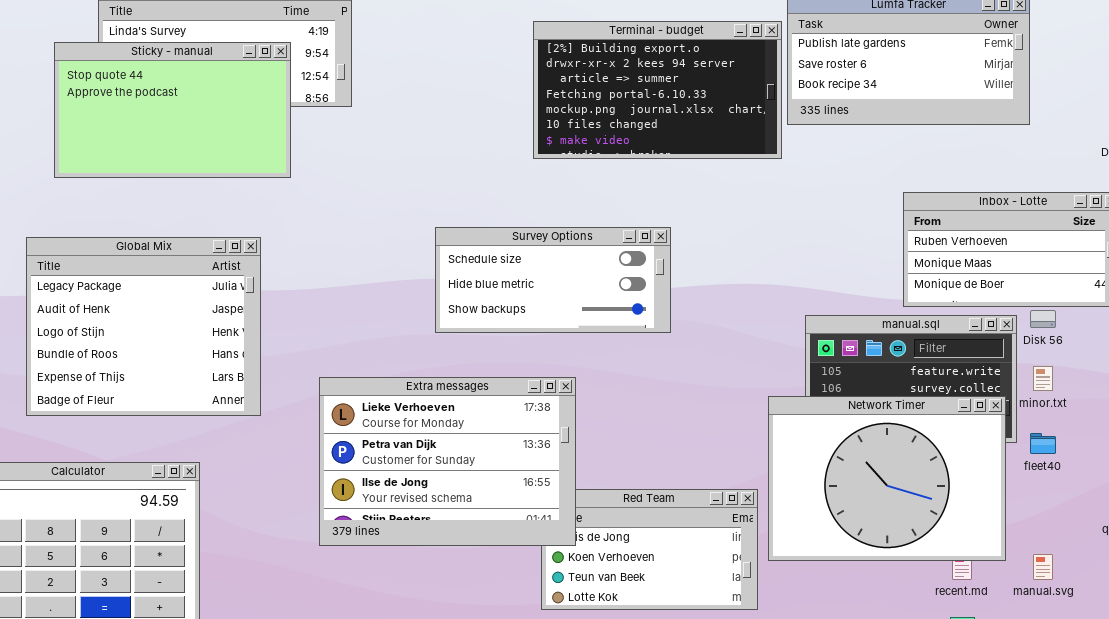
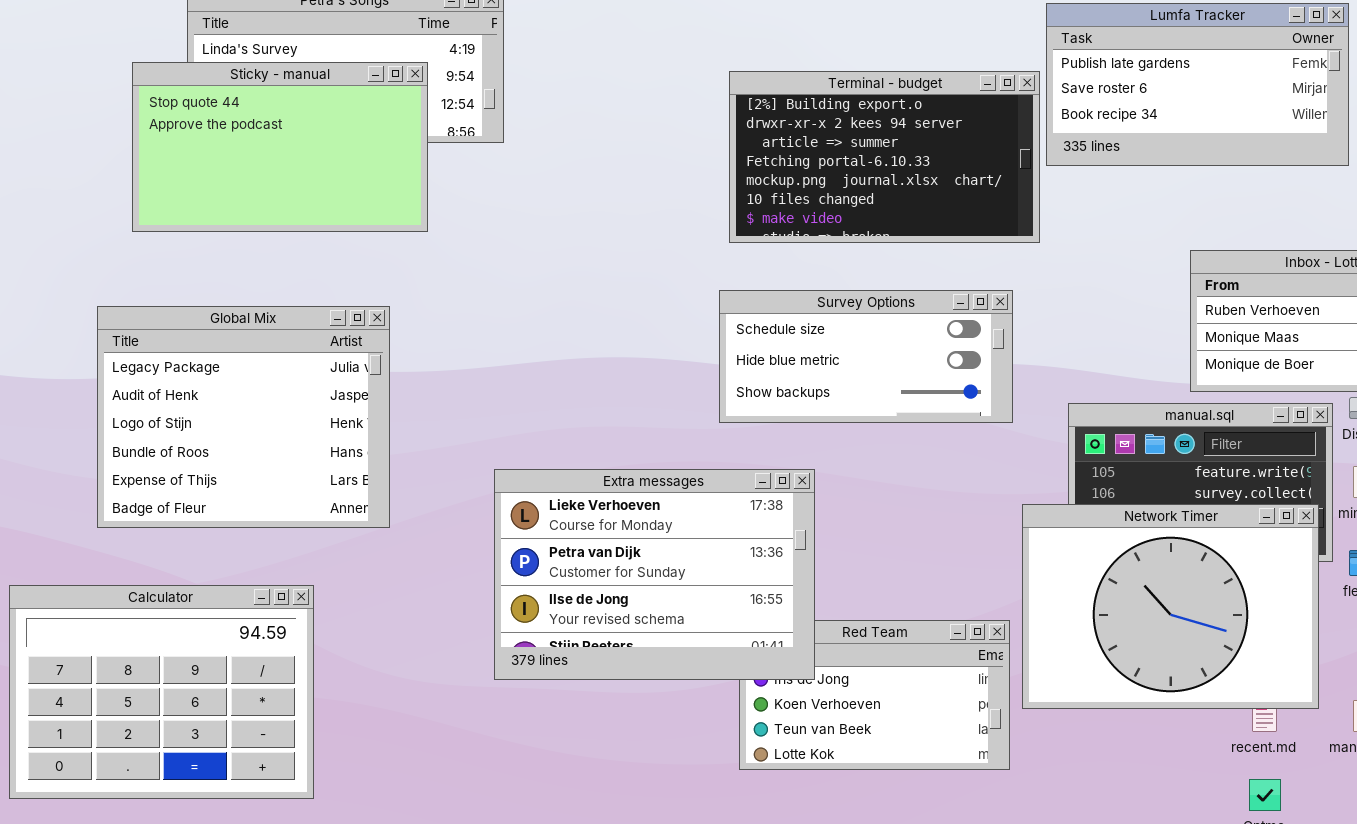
Terminal - budget: [533,21,782,159] -> [729,71,1040,243], moved
Survey Options: [435,227,671,333] -> [719,290,1013,423], moved
Extra messages: [319,377,576,546] -> [494,469,815,680], moved

